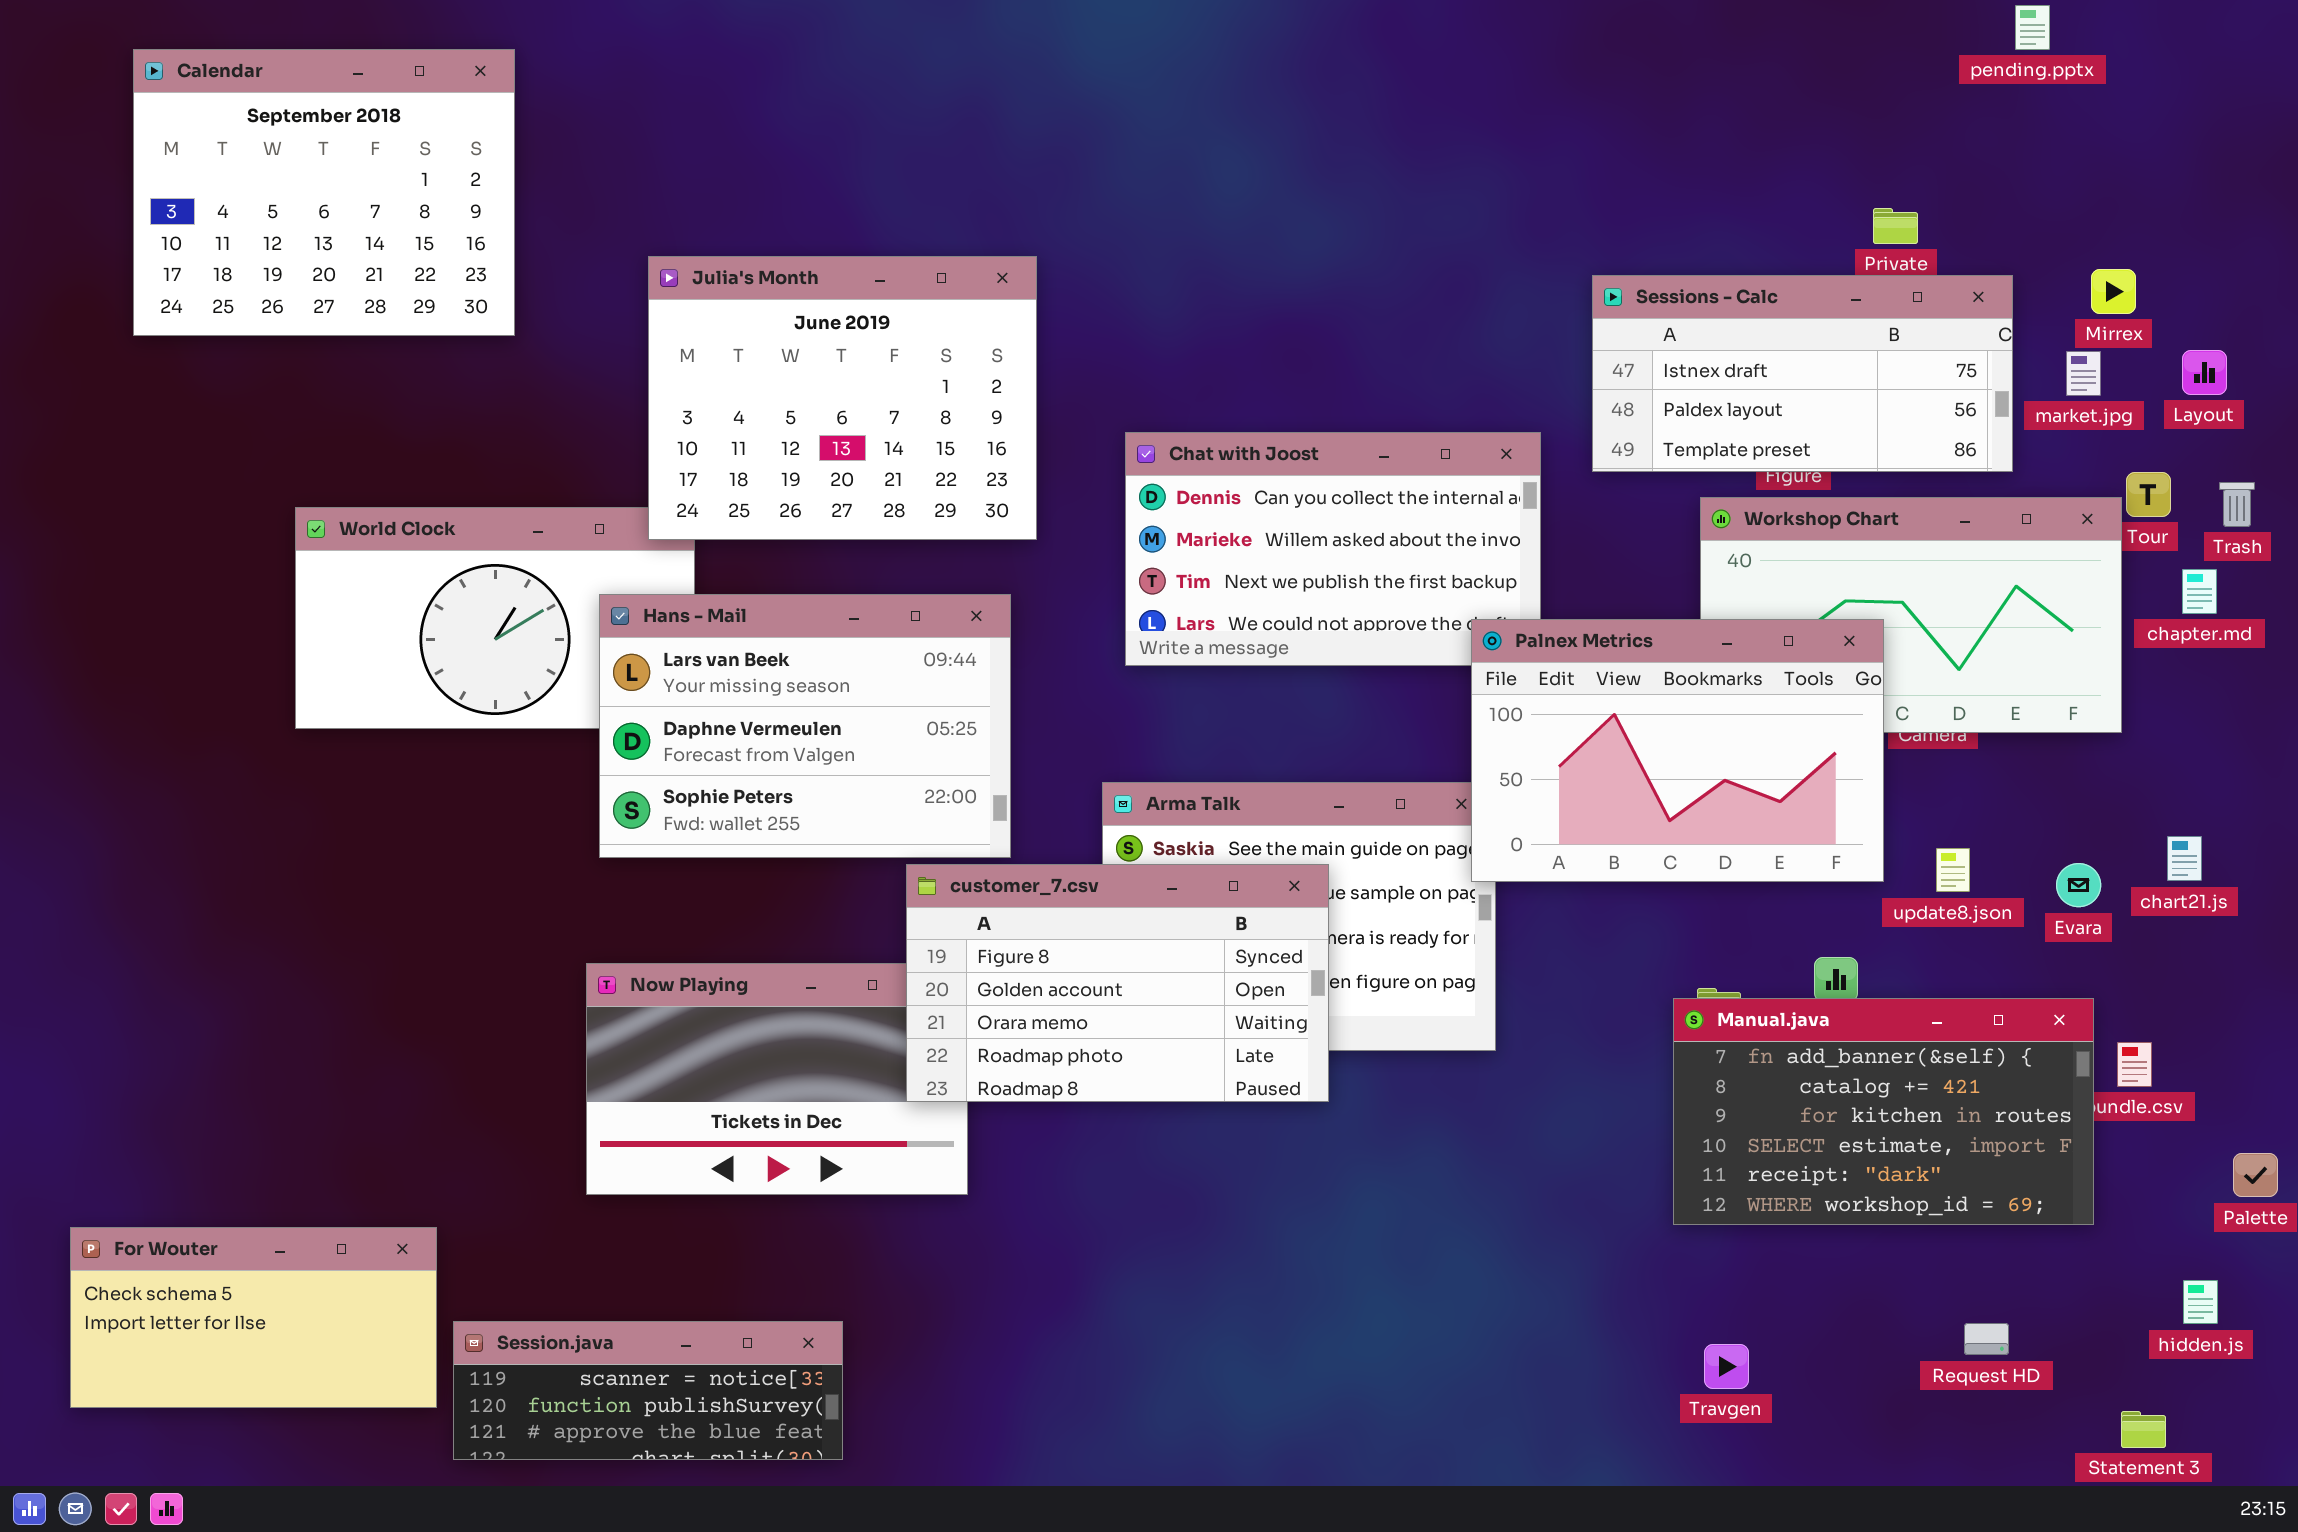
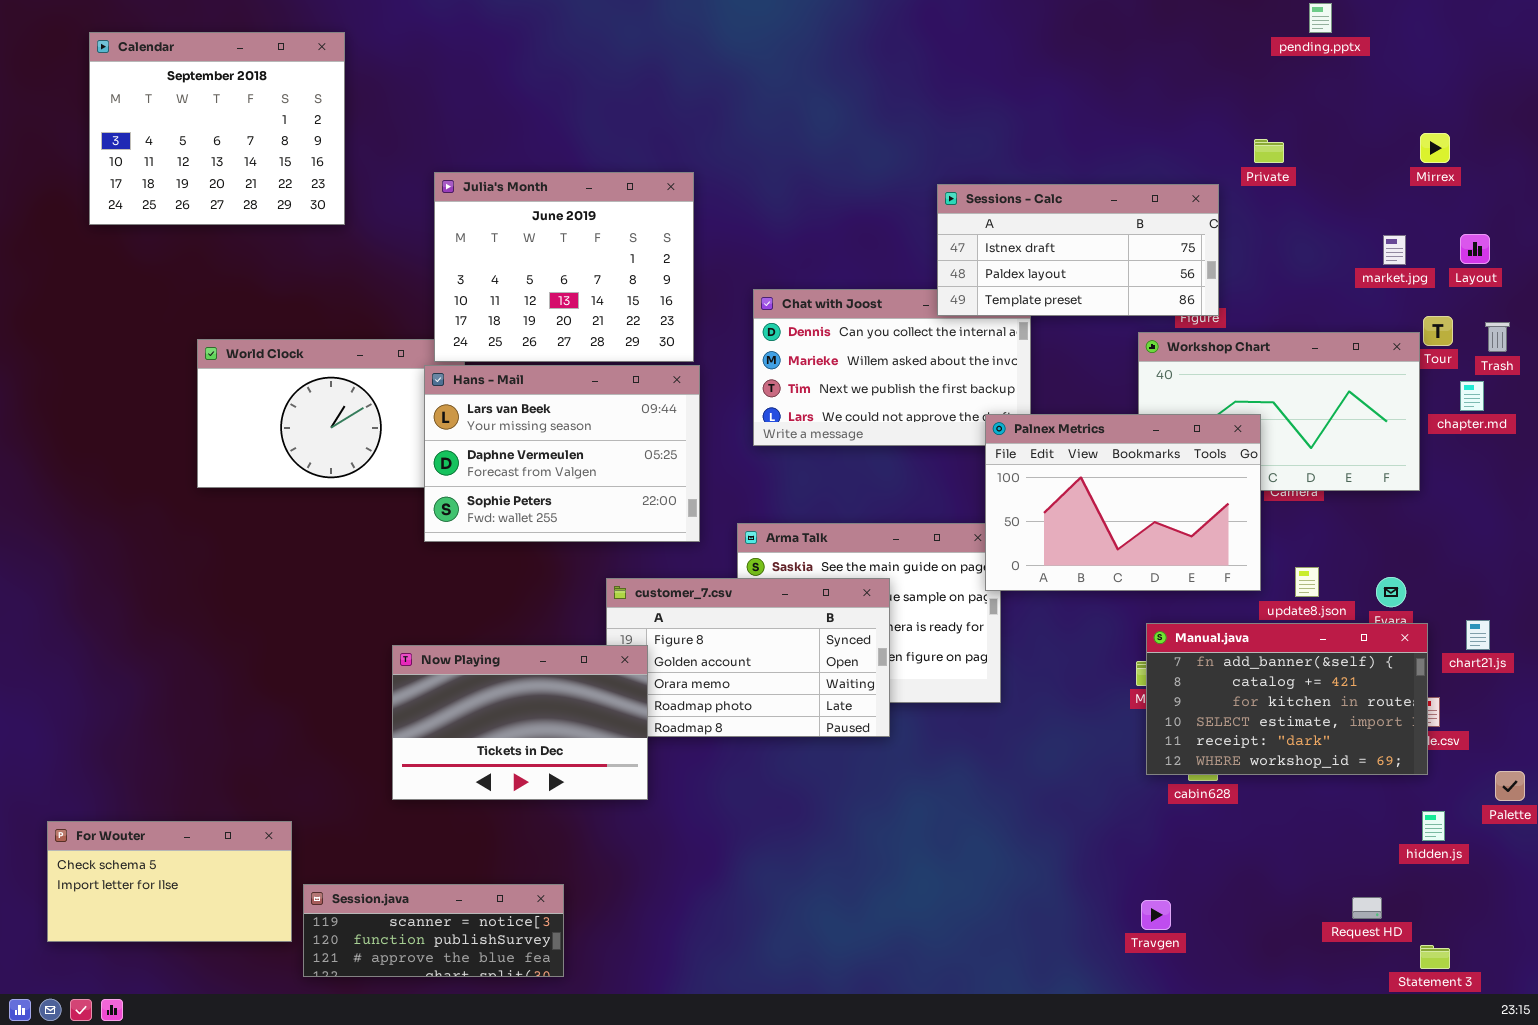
pending.pptx: [2015,5,2050,50] -> [1309,3,1332,33], moved
Mirrex: [2091,269,2136,314] -> [1420,133,1450,163], moved
Sessions - Calc: [1592,275,2013,472] -> [937,184,1219,316], moved
Hans - Mail: [599,594,1011,858] -> [424,365,700,542], moved
chart21.js: [2167,836,2202,881] -> [1466,620,1490,650], moved
Now Playing: [586,963,968,1195] -> [392,645,648,800], raised
Manual.java: [1673,998,2094,1225] -> [1146,623,1428,775], moved
hidden.js: [2183,1280,2218,1324] -> [1422,811,1445,841], moved
Request HD: [1964,1323,2009,1355] -> [1352,897,1382,919], moved

